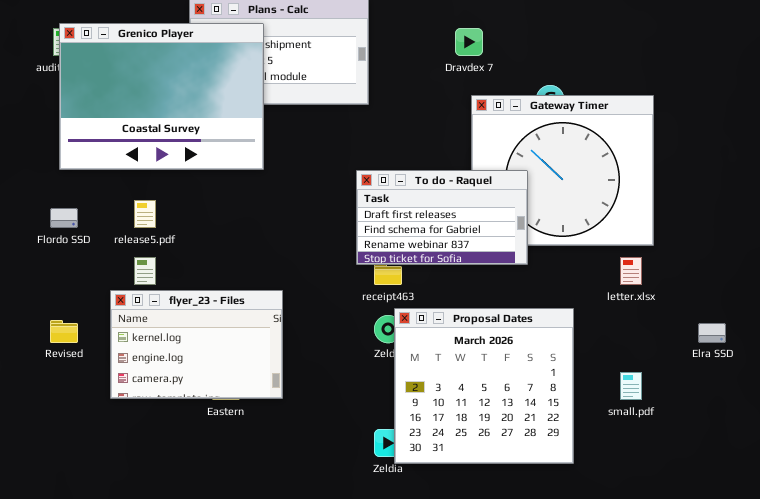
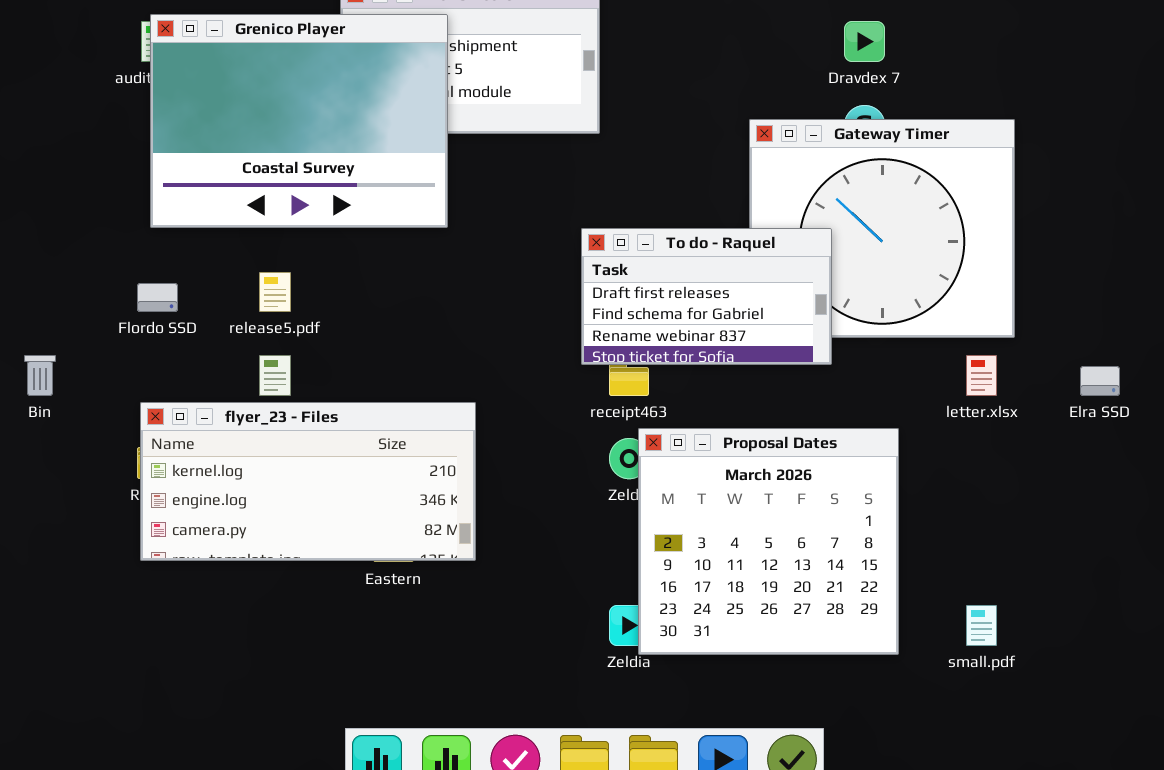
Dravdex 7: [455,28,483,56] -> [844,21,885,62], moved
flyer_23 - Files: [110,290,283,399] -> [140,402,476,561], resized
Elra SSD: [698,323,726,343] -> [1080,366,1120,396], moved
small.pdf: [620,372,642,400] -> [966,605,997,646], moved

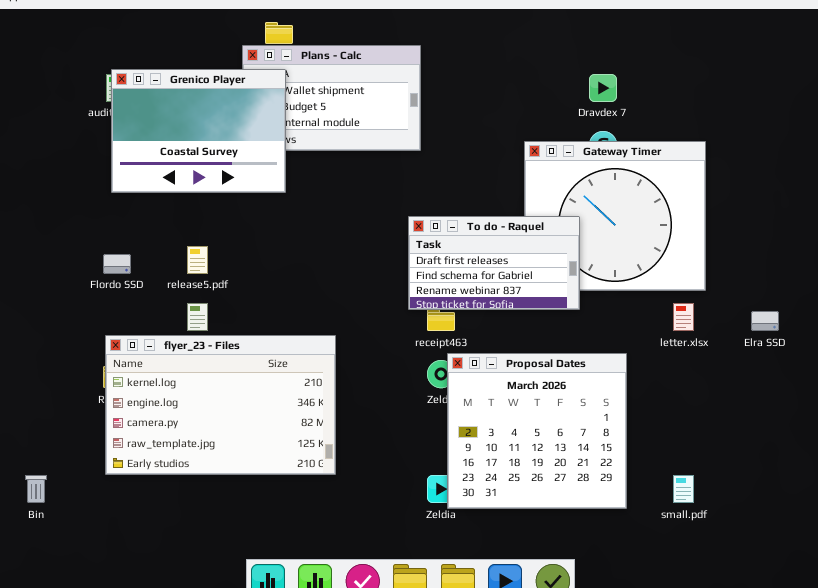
Grenico Player: [150,14,448,228] -> [111,69,286,193], resized
Bin: [24,355,56,396] -> [25,475,47,503], moved
flyer_23 - Files: [140,402,476,561] -> [105,335,336,475], resized

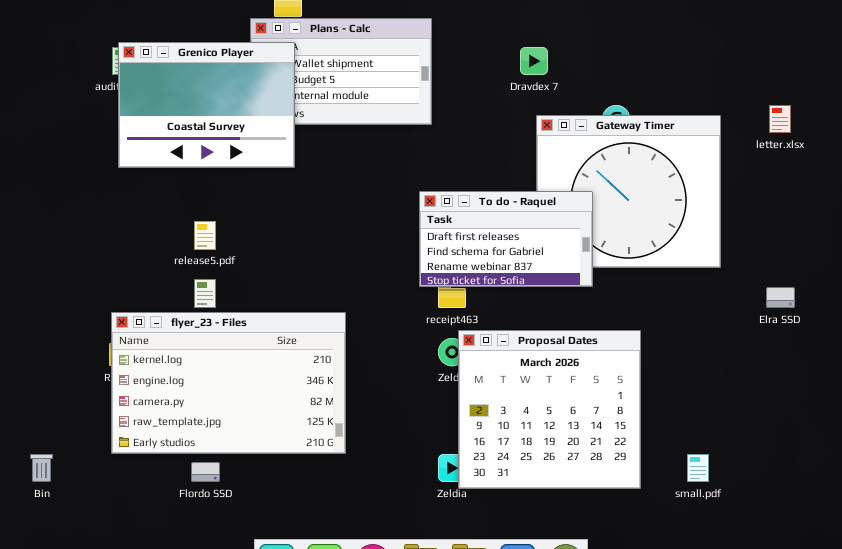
Dravdex 7: [589,74,617,102] -> [520,47,548,75], moved
Flordo SSD: [103,254,131,274] -> [191,462,220,482], moved
letter.xlsx: [673,303,694,331] -> [769,105,791,133], moved

